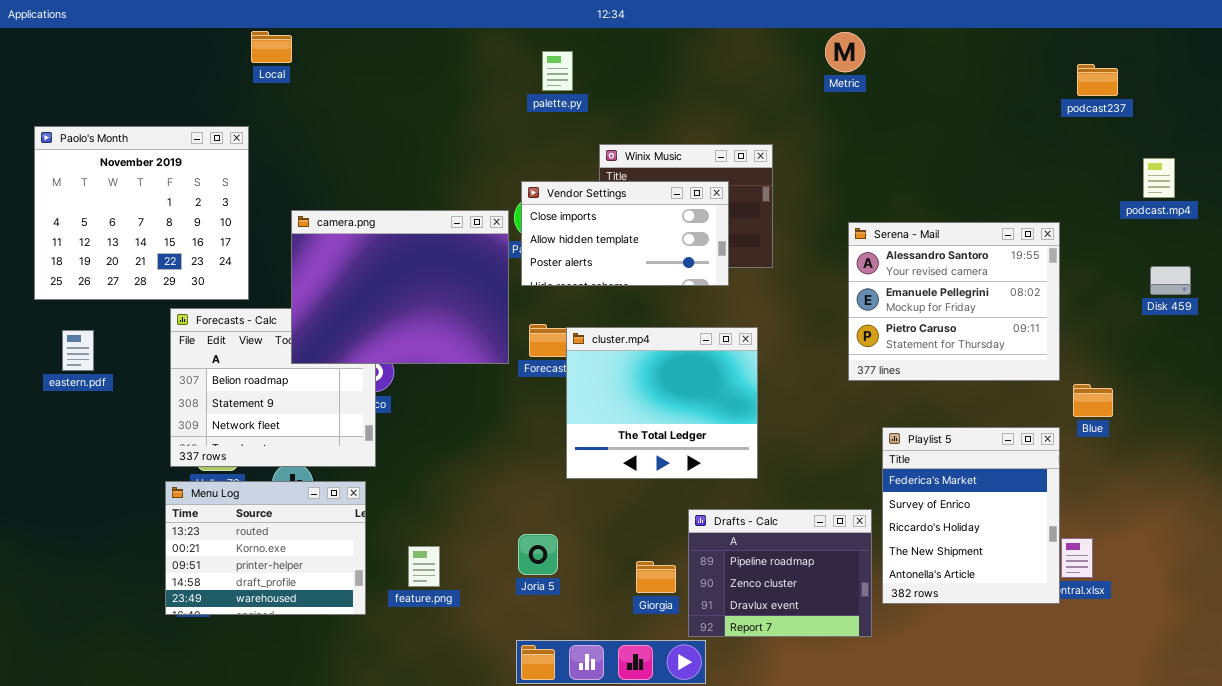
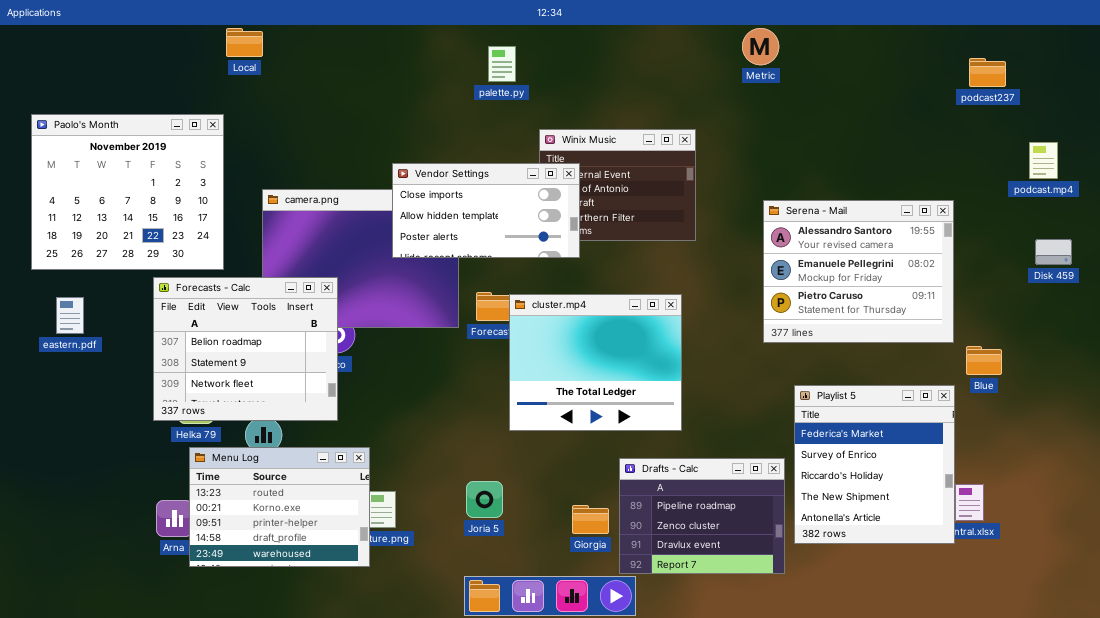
Vendor Settings: [521,181,729,286] -> [392,163,580,258], moved
Forecasts - Calc: [170,308,376,467] -> [153,277,338,421], raised
Menu Log: [165,481,366,615] -> [189,447,370,567], moved

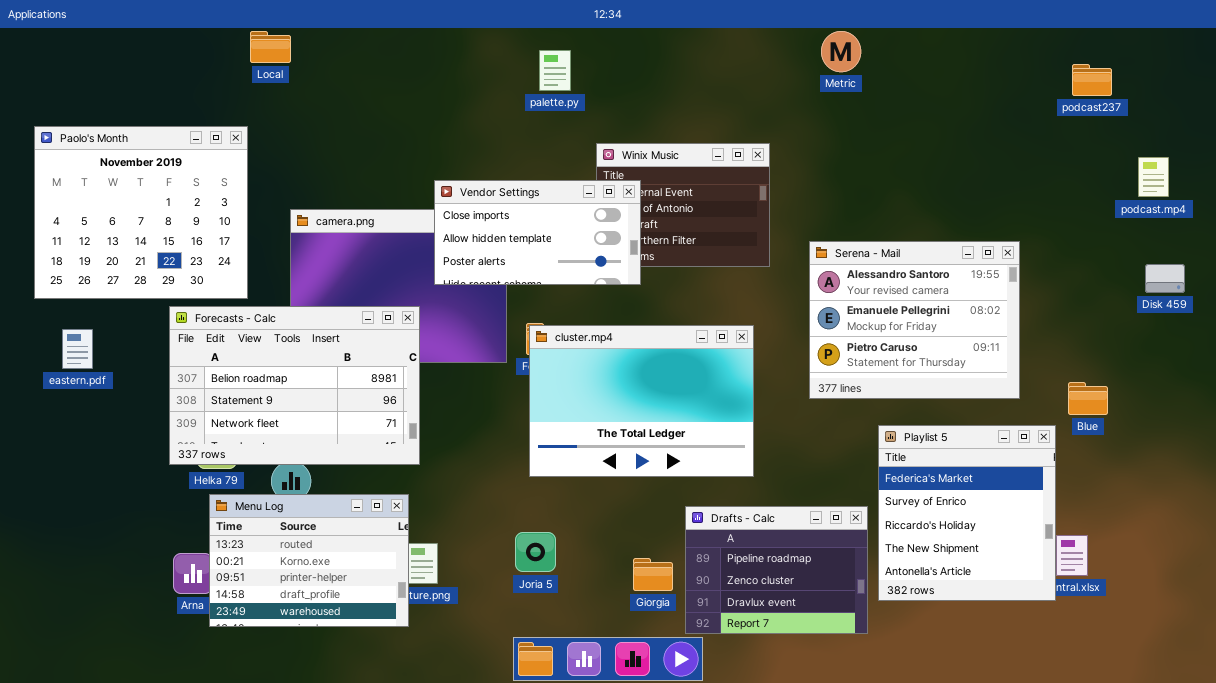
Serena - Mail: [763,200,954,343] -> [809,241,1020,399], moved
Forecasts - Calc: [153,277,338,421] -> [169,306,420,465], resized
cluster.mp4: [509,294,682,431] -> [529,325,754,477], resized

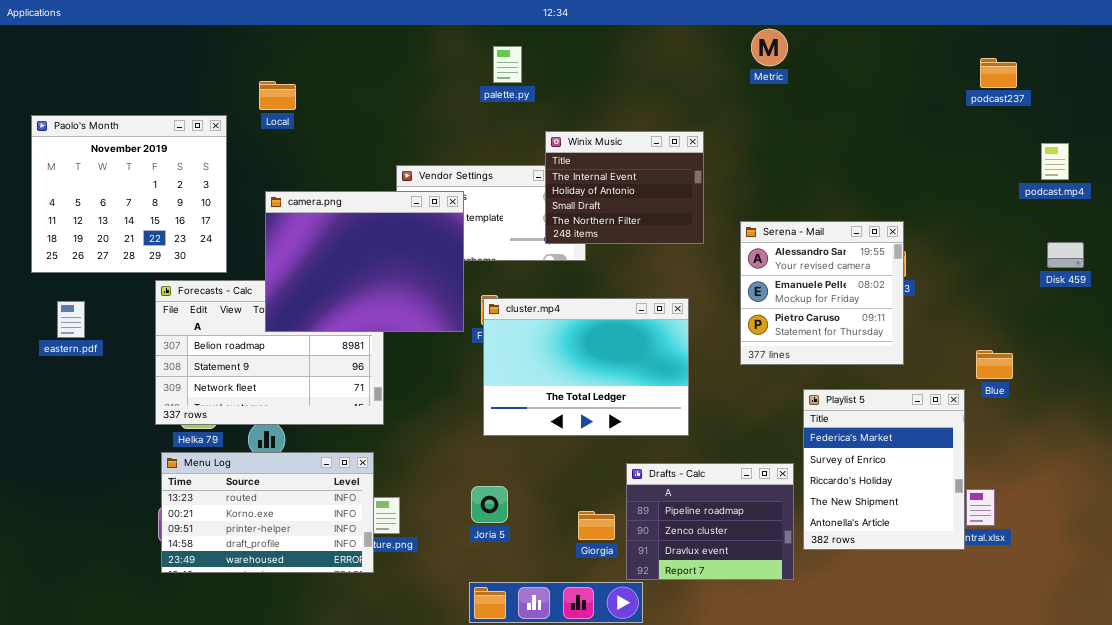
Local: [250,31,291,63] -> [259,81,296,110], moved
Winix Music: [596,143,770,267] -> [545,131,704,244], raised
camera.png: [290,209,507,363] -> [265,191,464,332], raised
Serena - Mail: [809,241,1020,399] -> [740,221,904,365], resized
Menu Log: [209,494,409,627] -> [161,452,374,573], resized

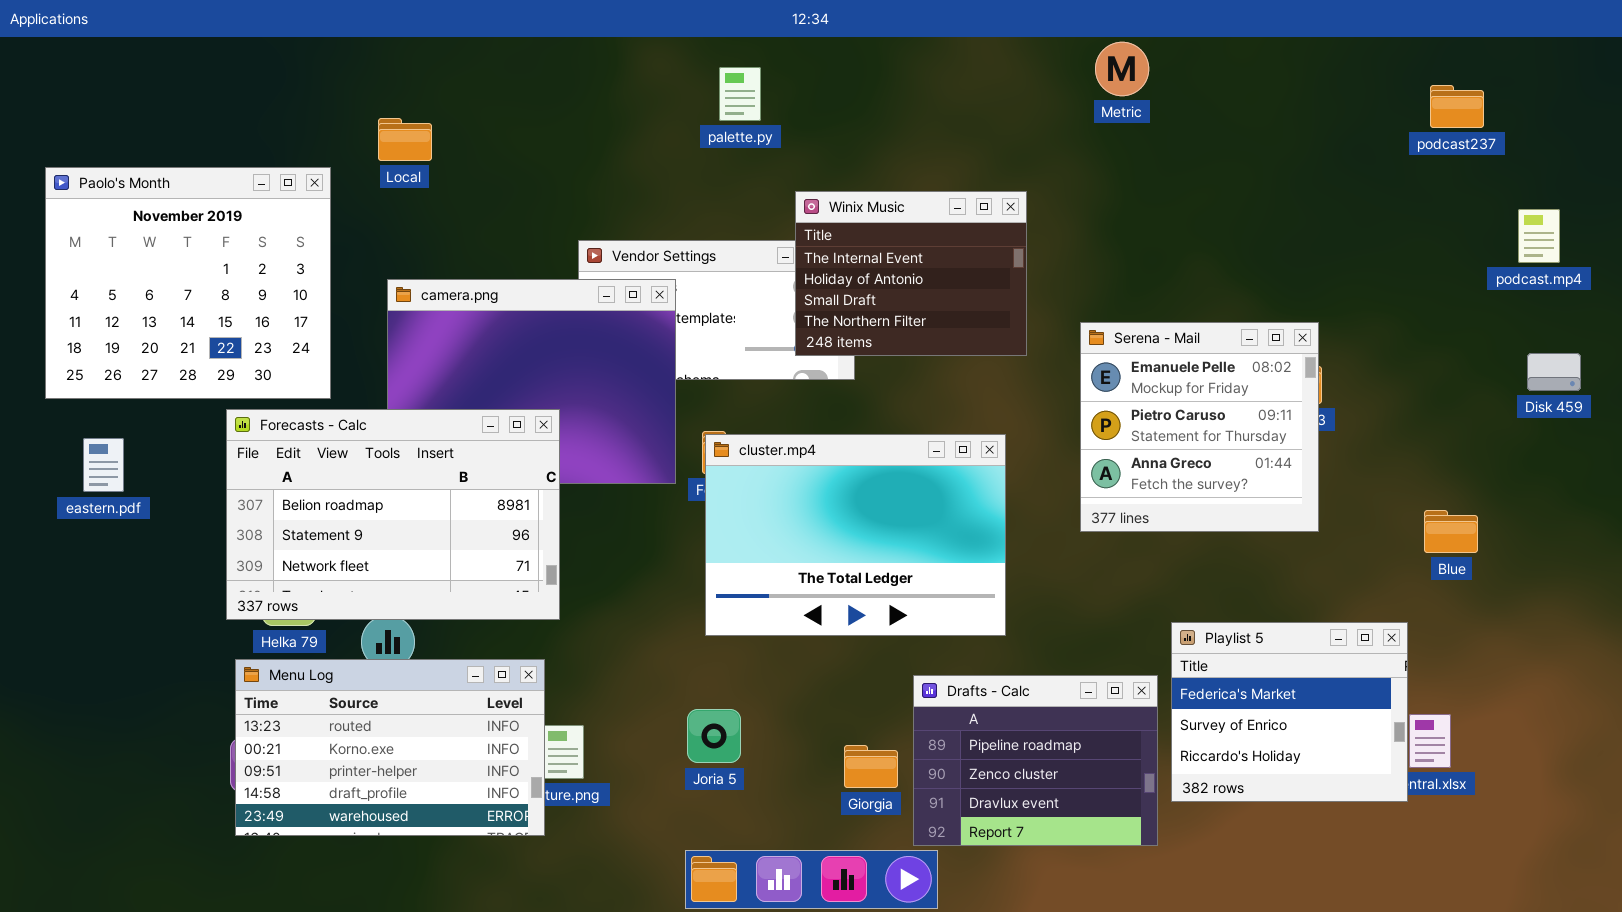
Serena - Mail: [740,221,904,365] -> [1080,322,1319,532], scrolled down 1 row
Forecasts - Calc: [155,280,384,425] -> [226,409,560,620], raised
Playlist 5: [803,389,965,550] -> [1171,622,1408,802], resized

